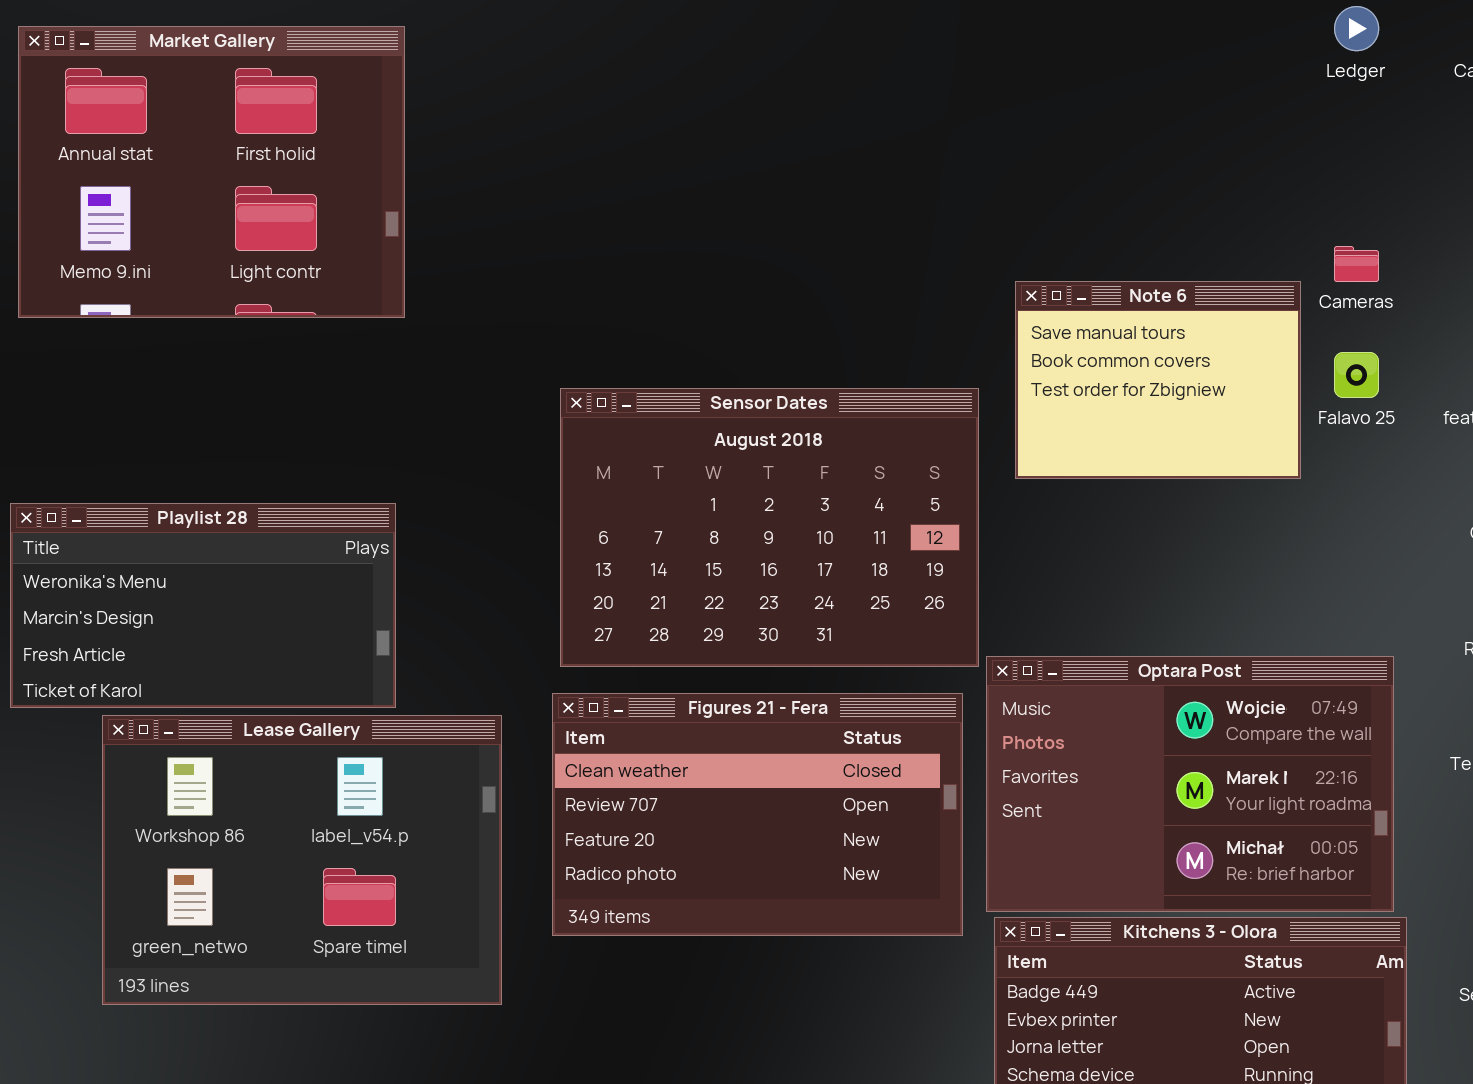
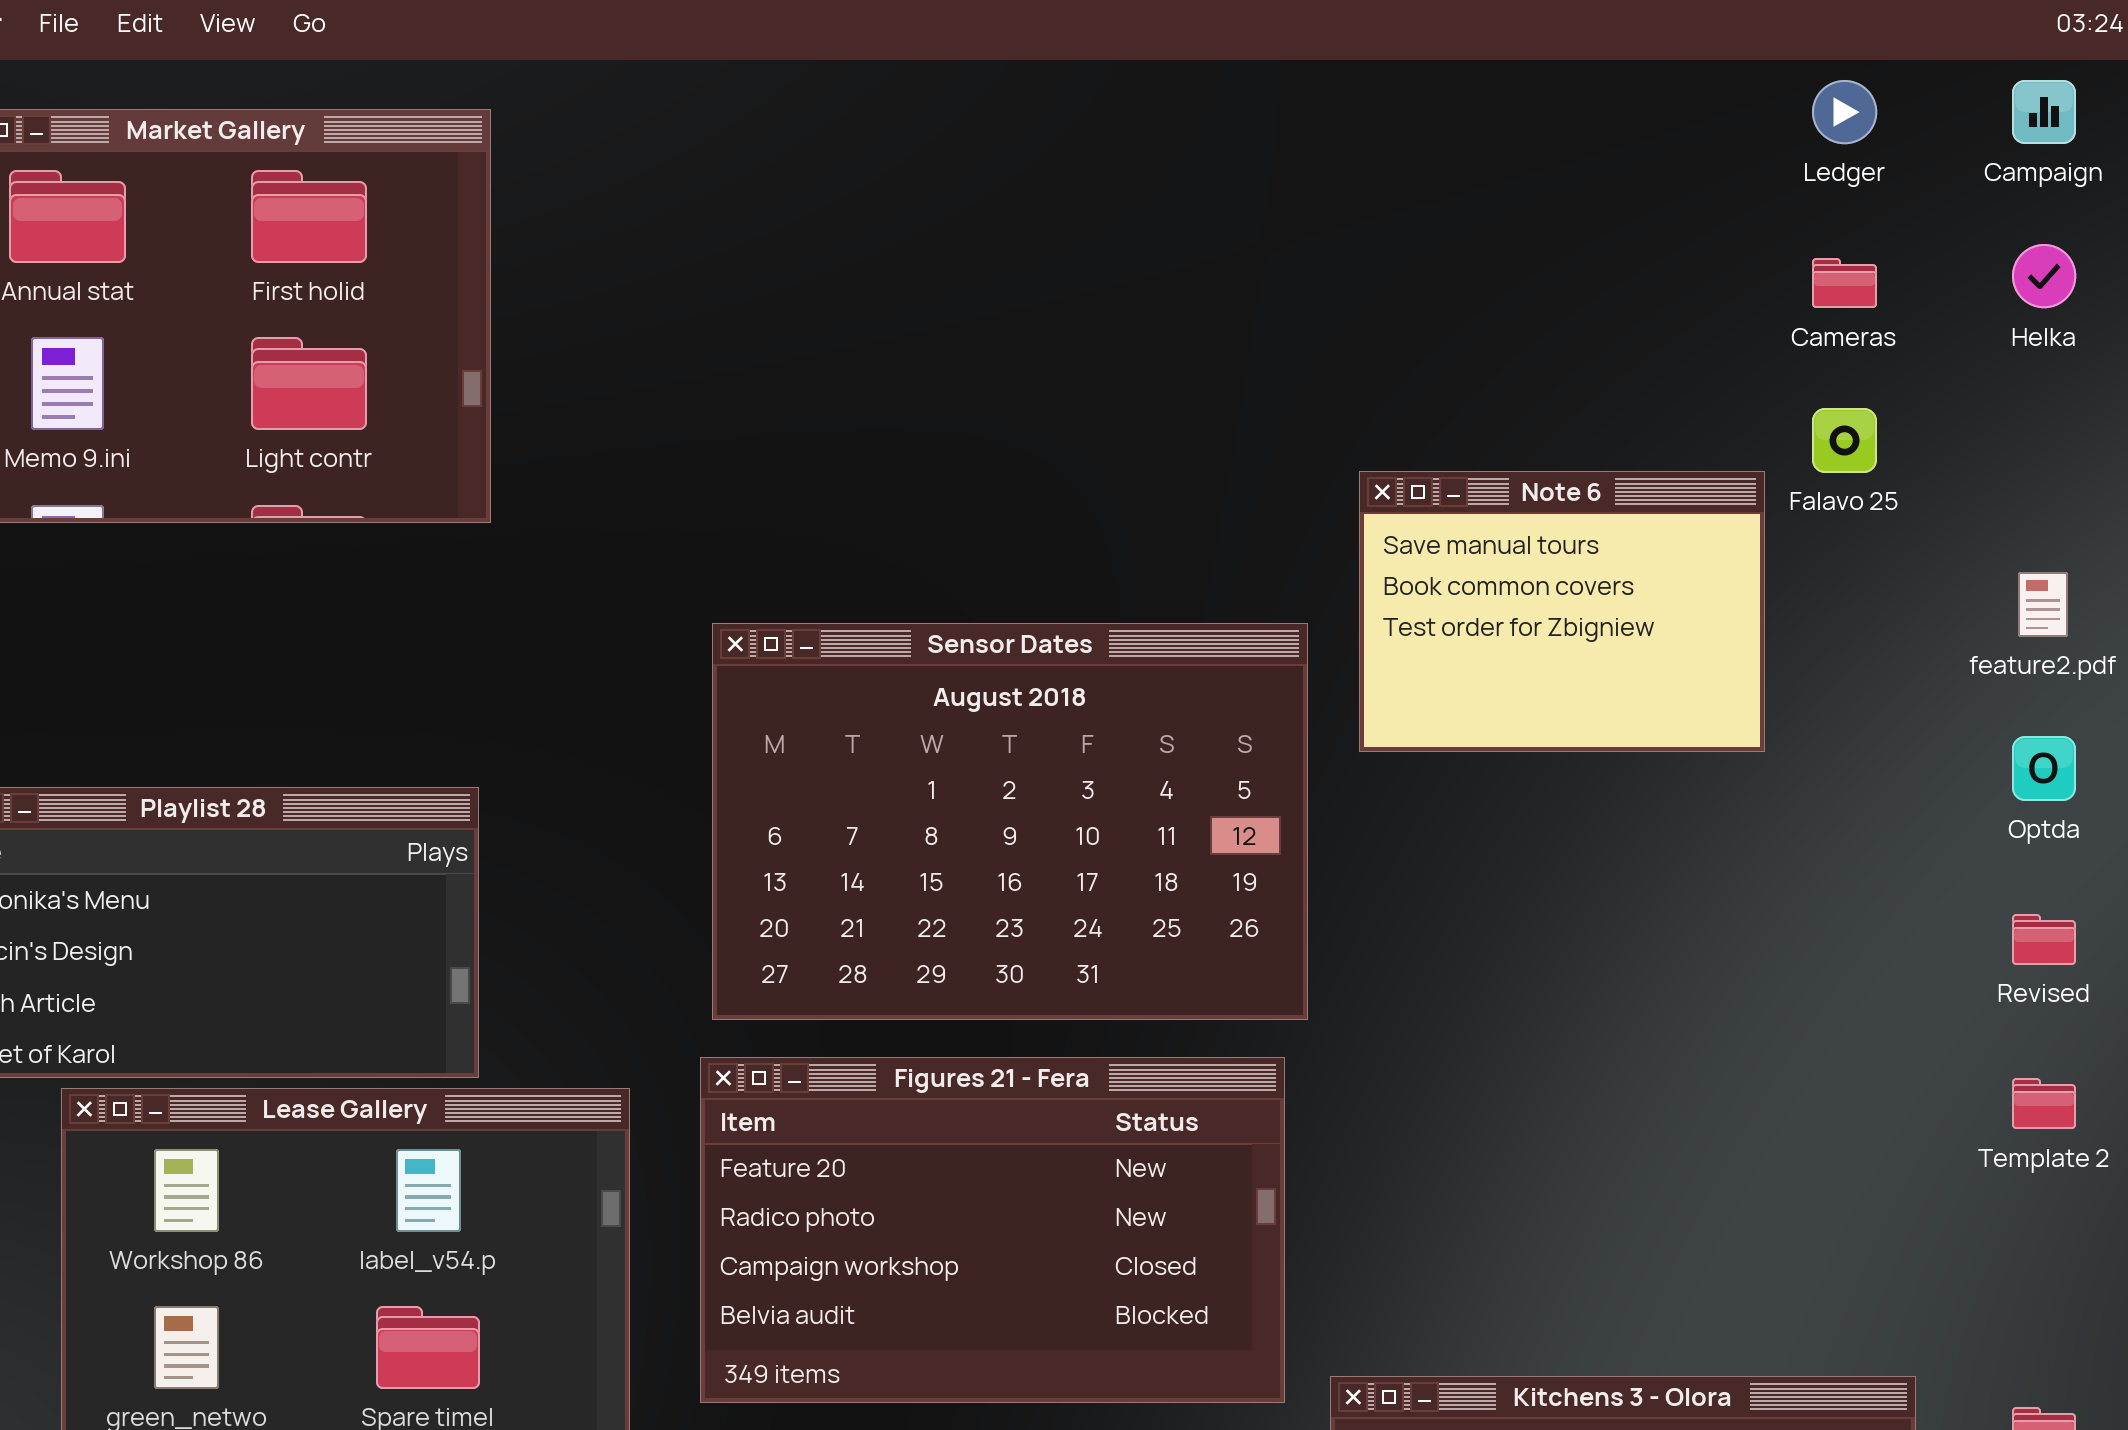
Cameras: [1334,246,1379,282] -> [1812,258,1877,308], moved
Falavo 25: [1334,352,1379,398] -> [1812,408,1877,473], moved
Optara Post: [986,656,1394,912] -> none, closed
Figures 21 - Fera: [552,693,963,936] -> [700,1057,1285,1403], scrolled down 2 rows

